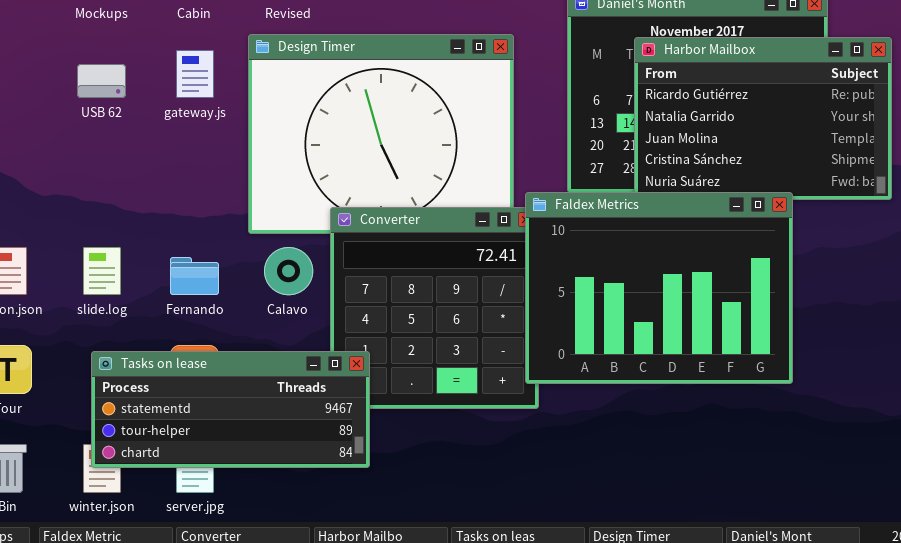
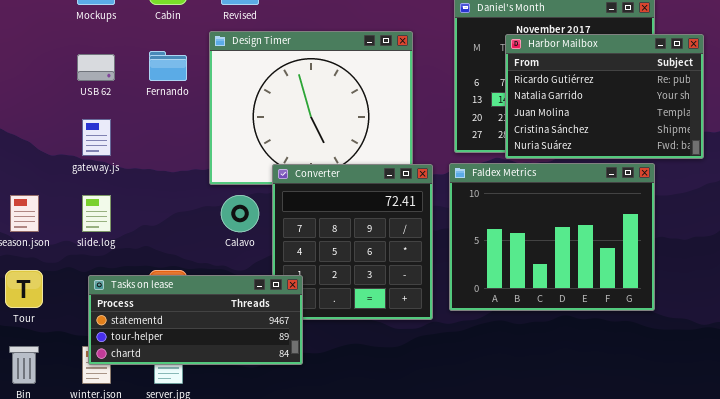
gateway.js: [176,50,214,98] -> [82,119,111,156], moved
Faldex Metrics: [525,192,793,384] -> [449,163,655,311], moved
Fernando: [170,257,219,295] -> [149,51,187,81], moved

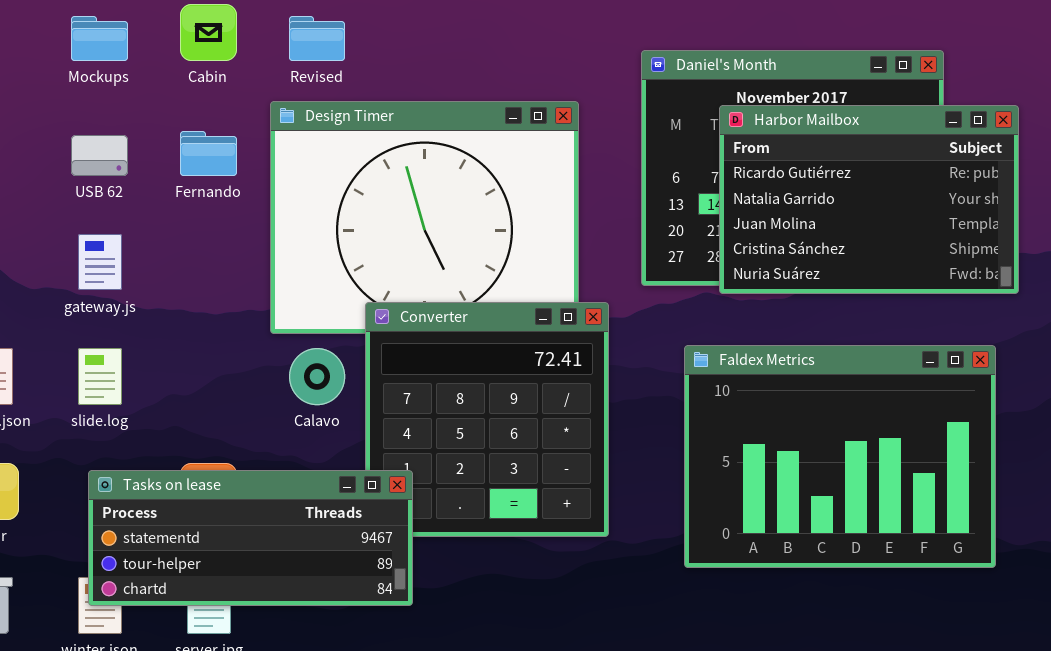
Faldex Metrics: [449,163,655,311] -> [684,345,996,568], moved

